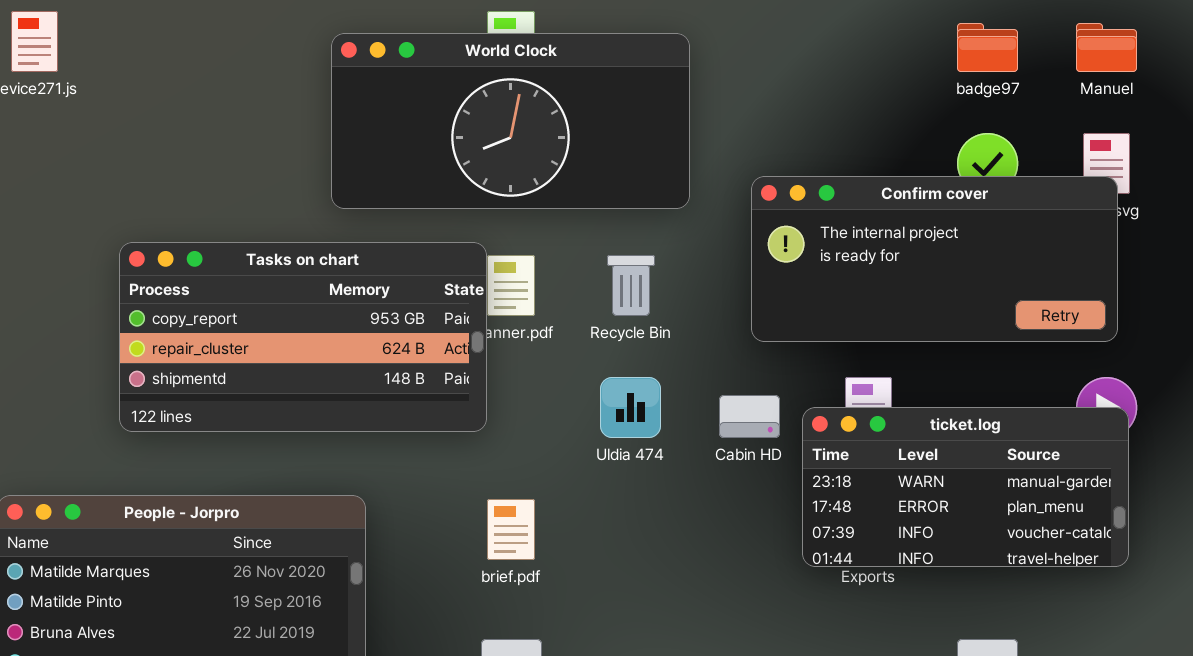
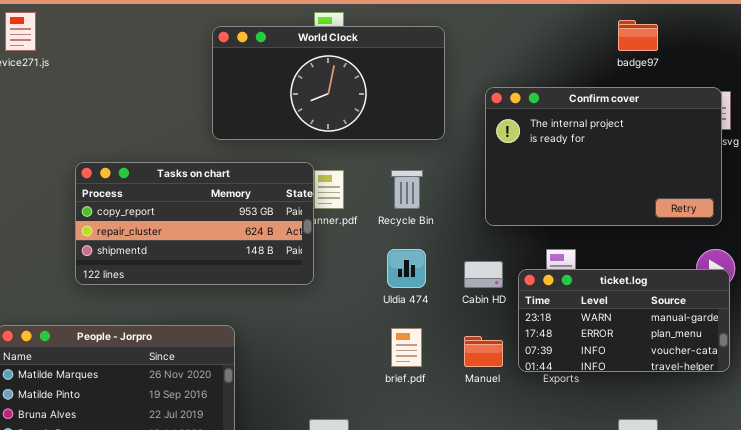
Manuel: [1076,23,1137,72] -> [464,336,503,367], moved
Confirm cover: [751,176,1118,342] -> [485,87,722,226], resized
brief.pdf: [487,499,535,560] -> [391,328,422,367], moved

